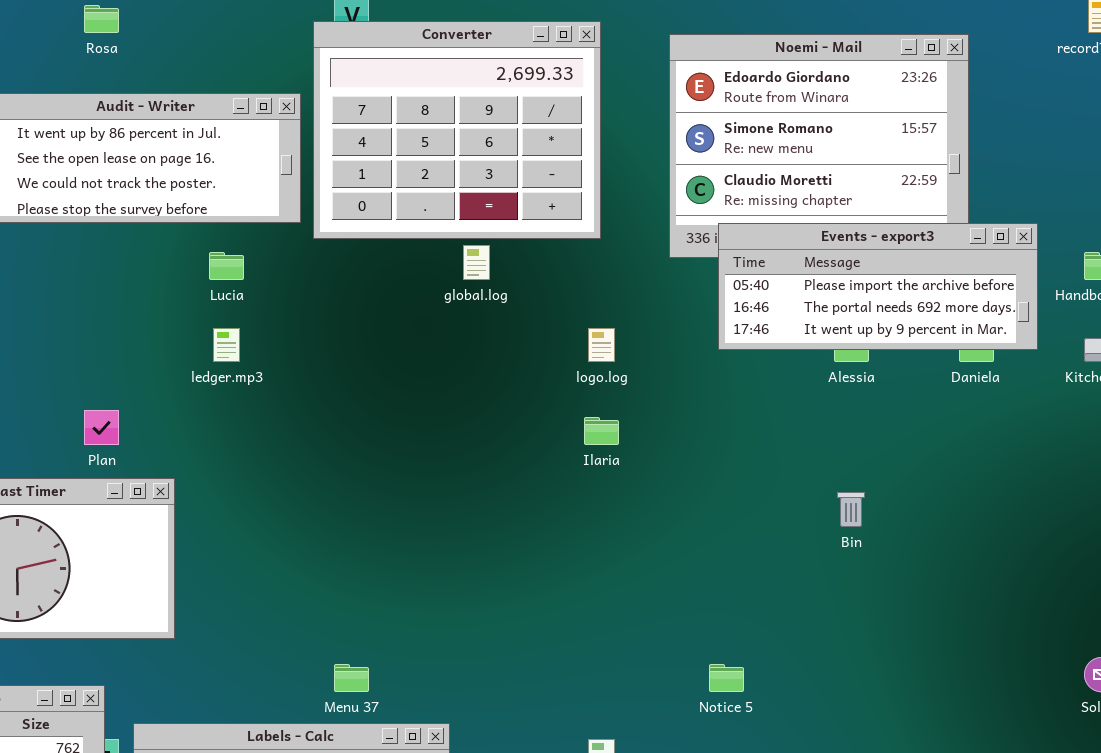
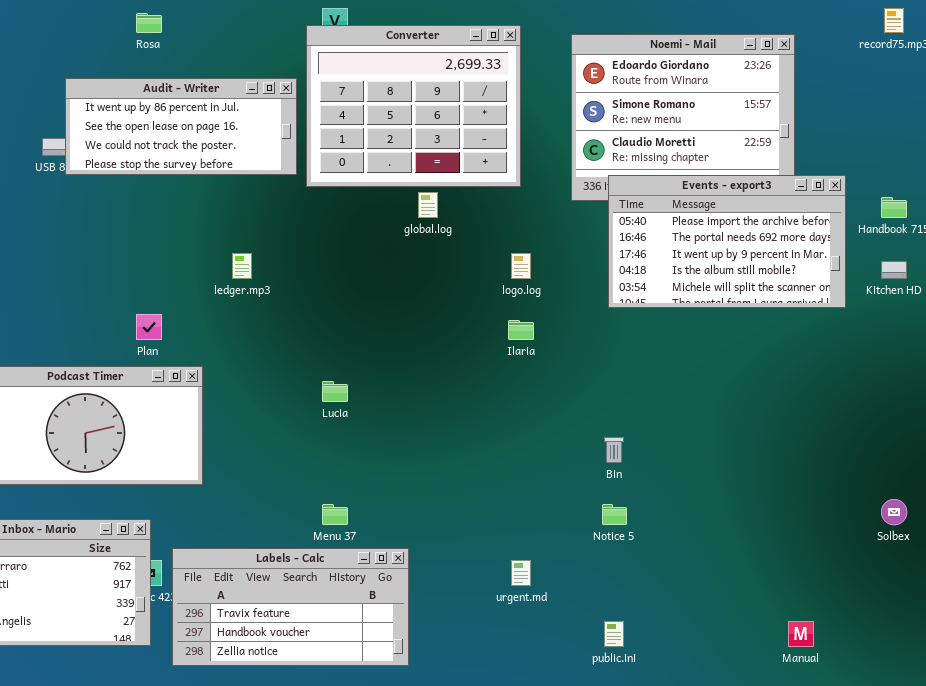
Events - export3: [718,223,1038,350] -> [608,175,846,308], resized
Lucia: [209,252,244,280] -> [322,381,348,402], moved
Bin: [837,492,865,527] -> [604,437,624,463], moved

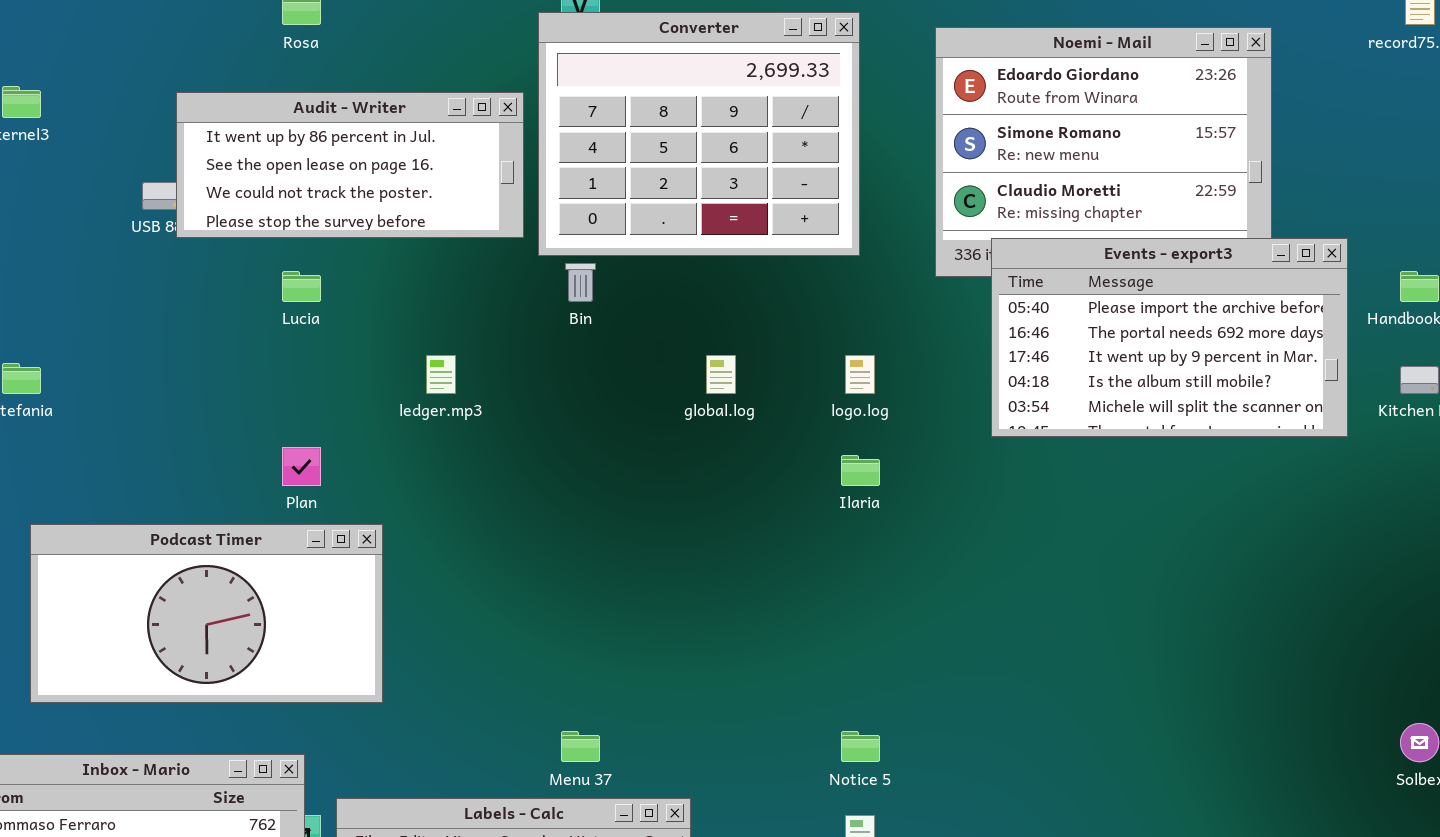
global.log: [418,192,438,218] -> [706,355,736,394], moved
Lucia: [322,381,348,402] -> [282,271,321,302], moved
Bin: [604,437,624,463] -> [565,263,596,302], moved
Notice 5: [602,504,627,525] -> [841,731,880,762], moved

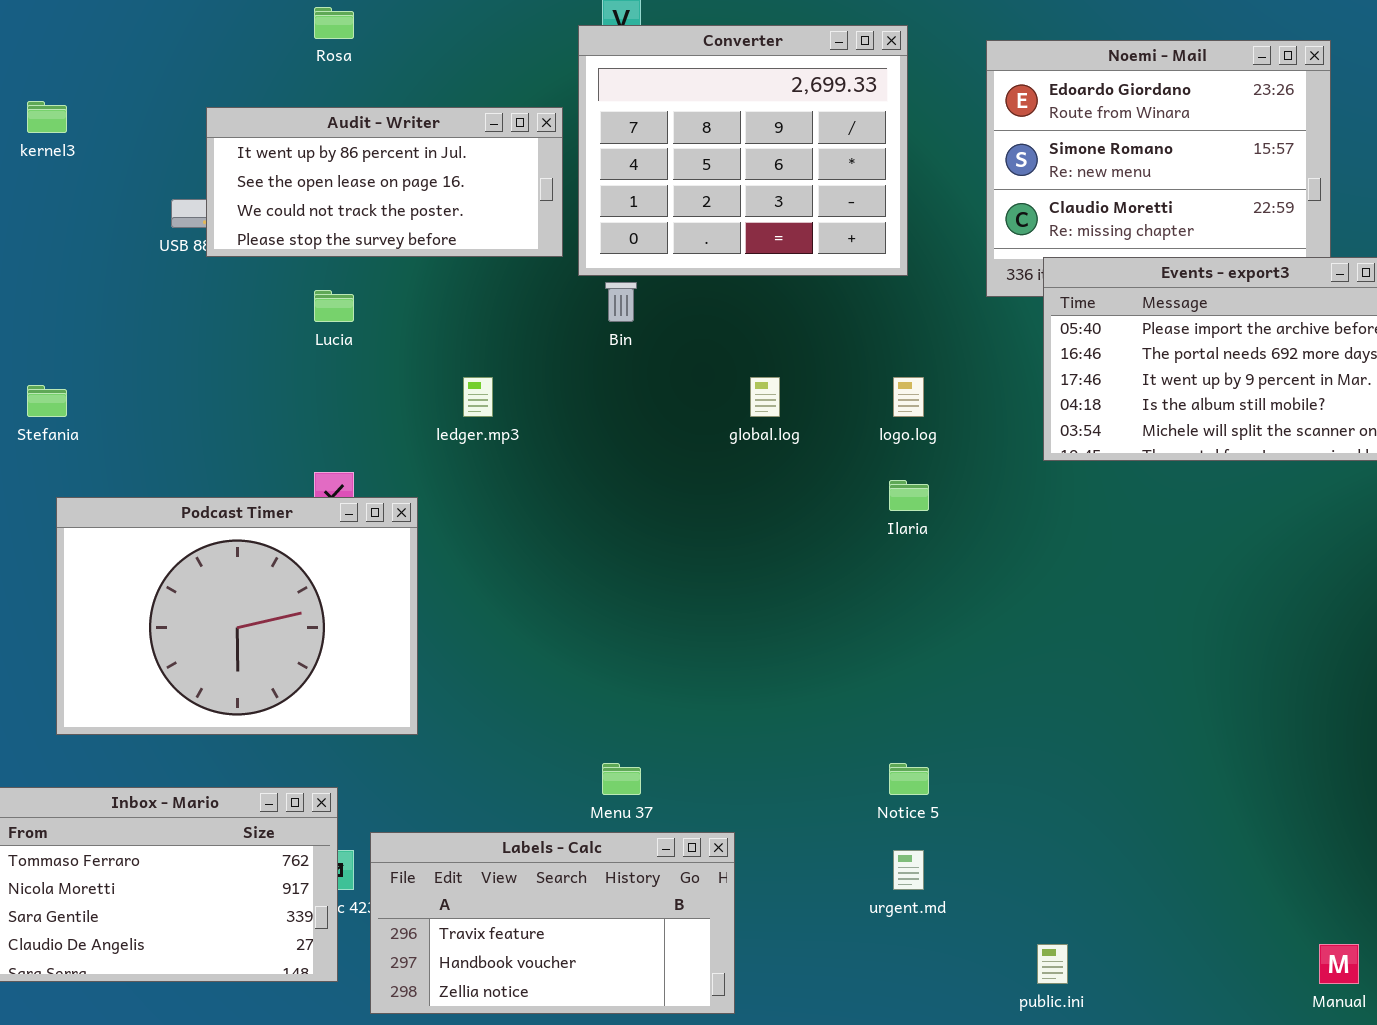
Podcast Timer: [30,524,383,703] -> [56,497,418,735], resized

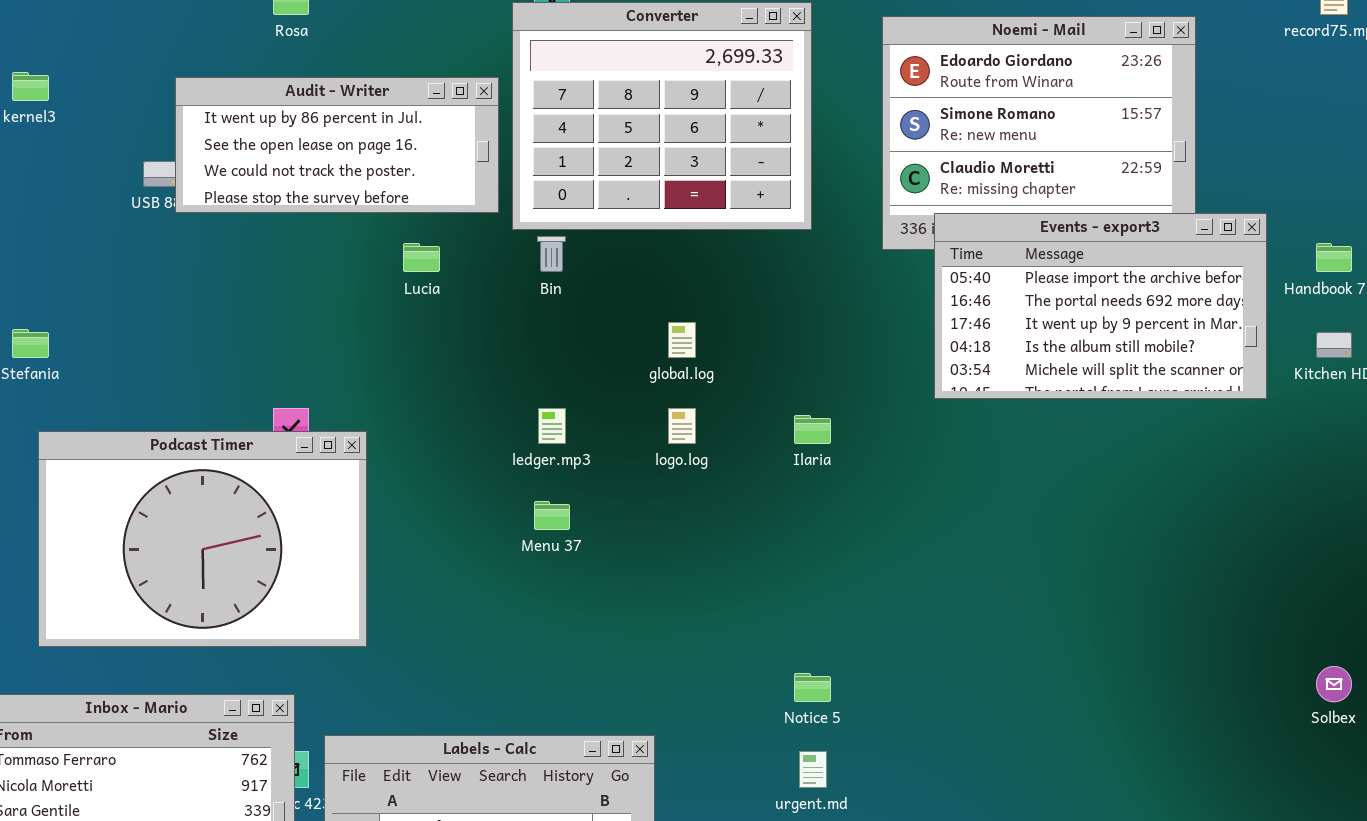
Lucia: [314,290,354,322] -> [403,243,440,272], moved
ledger.mp3: [463,377,493,417] -> [538,408,566,444], moved
logo.log: [893,377,924,417] -> [668,408,696,444], moved
Menu 37: [602,763,641,795] -> [534,501,570,530], moved

